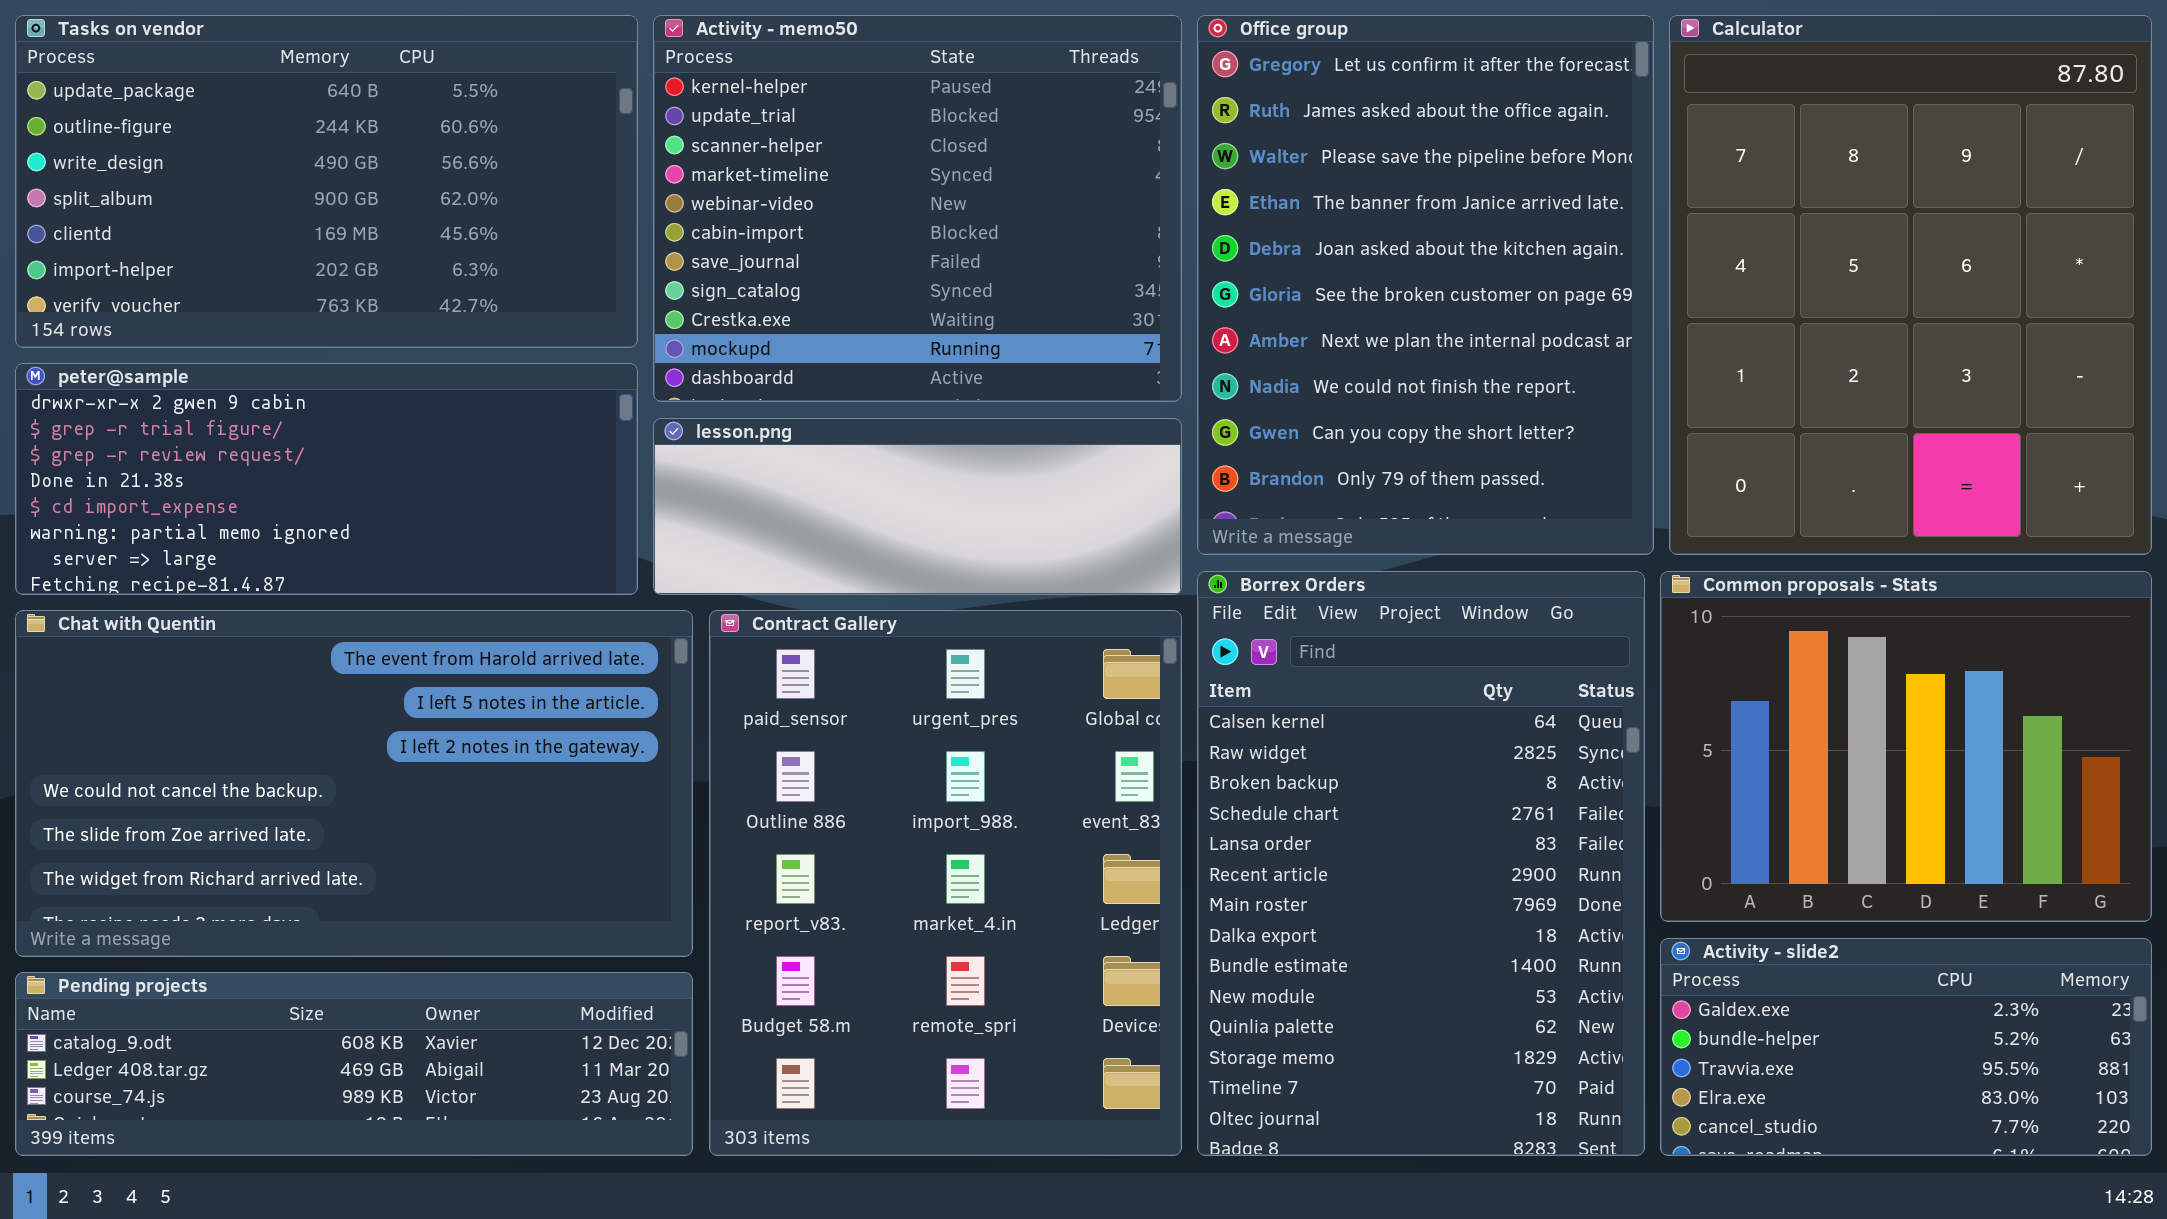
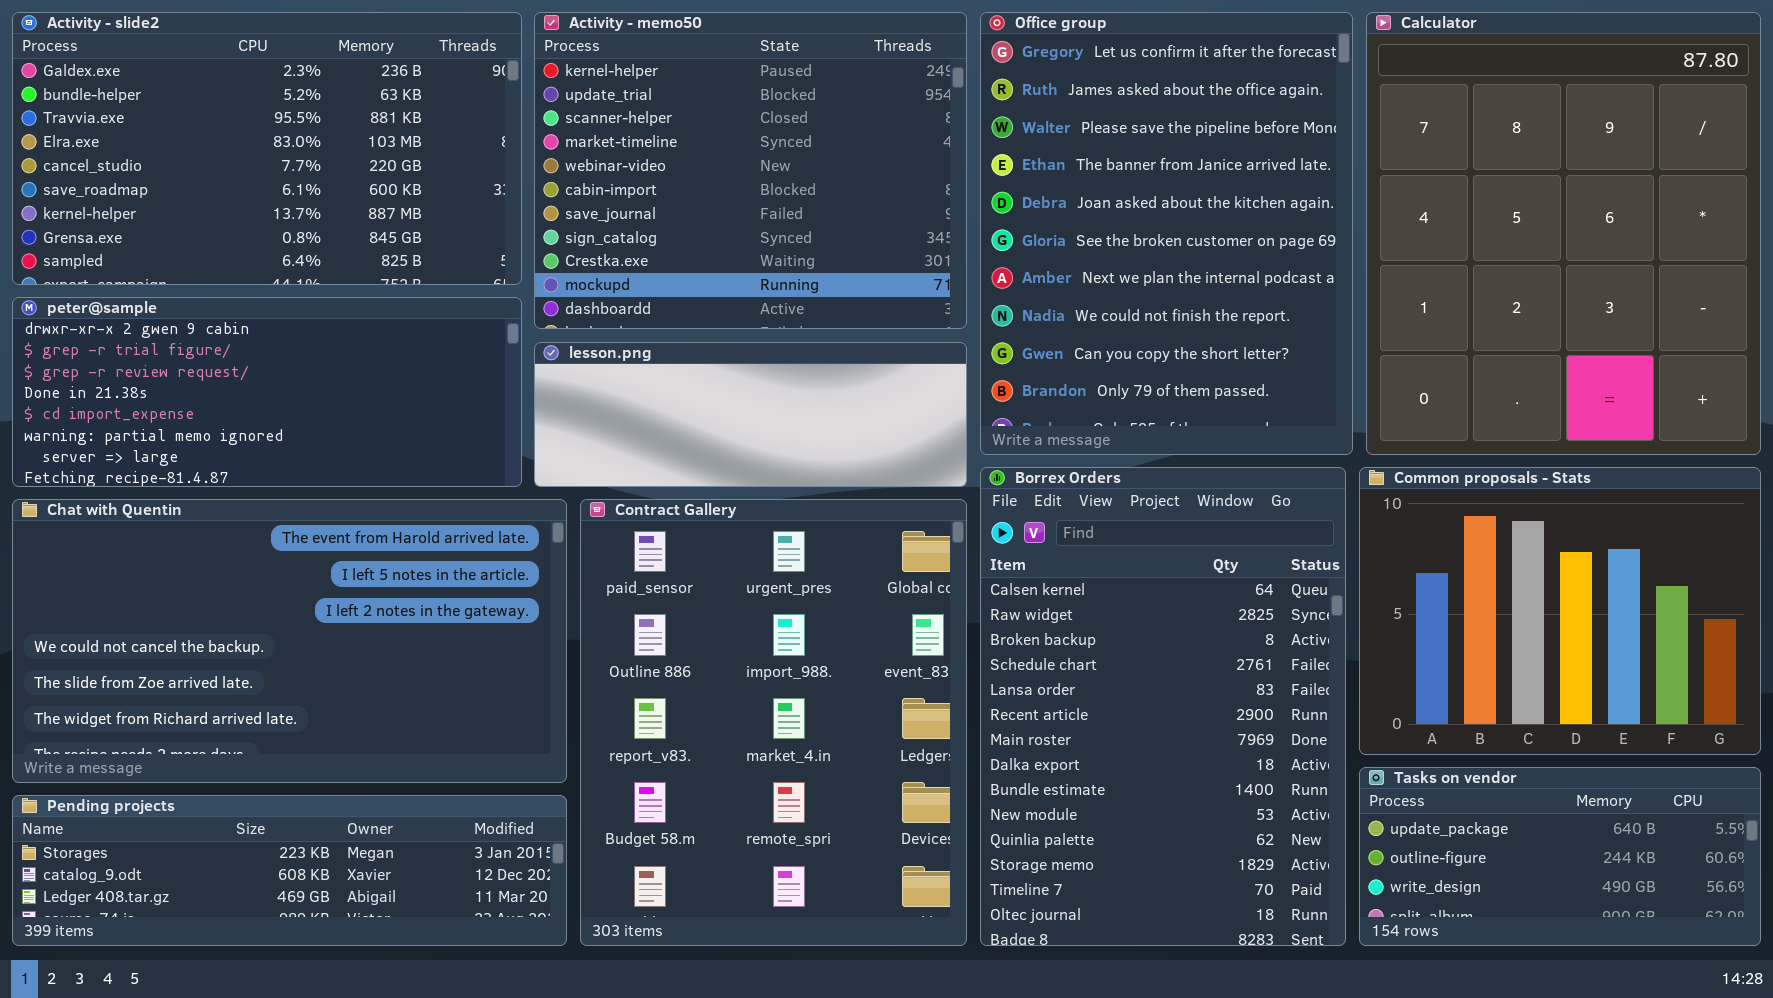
Tasks on vendor: [15,15,638,348] -> [1359,767,1761,946], moved, resized
Activity - slide2: [1660,938,2152,1156] -> [12,12,522,285], moved, resized
Pending projects: [15,972,693,1156] -> [12,795,567,946], scrolled up 1 row

